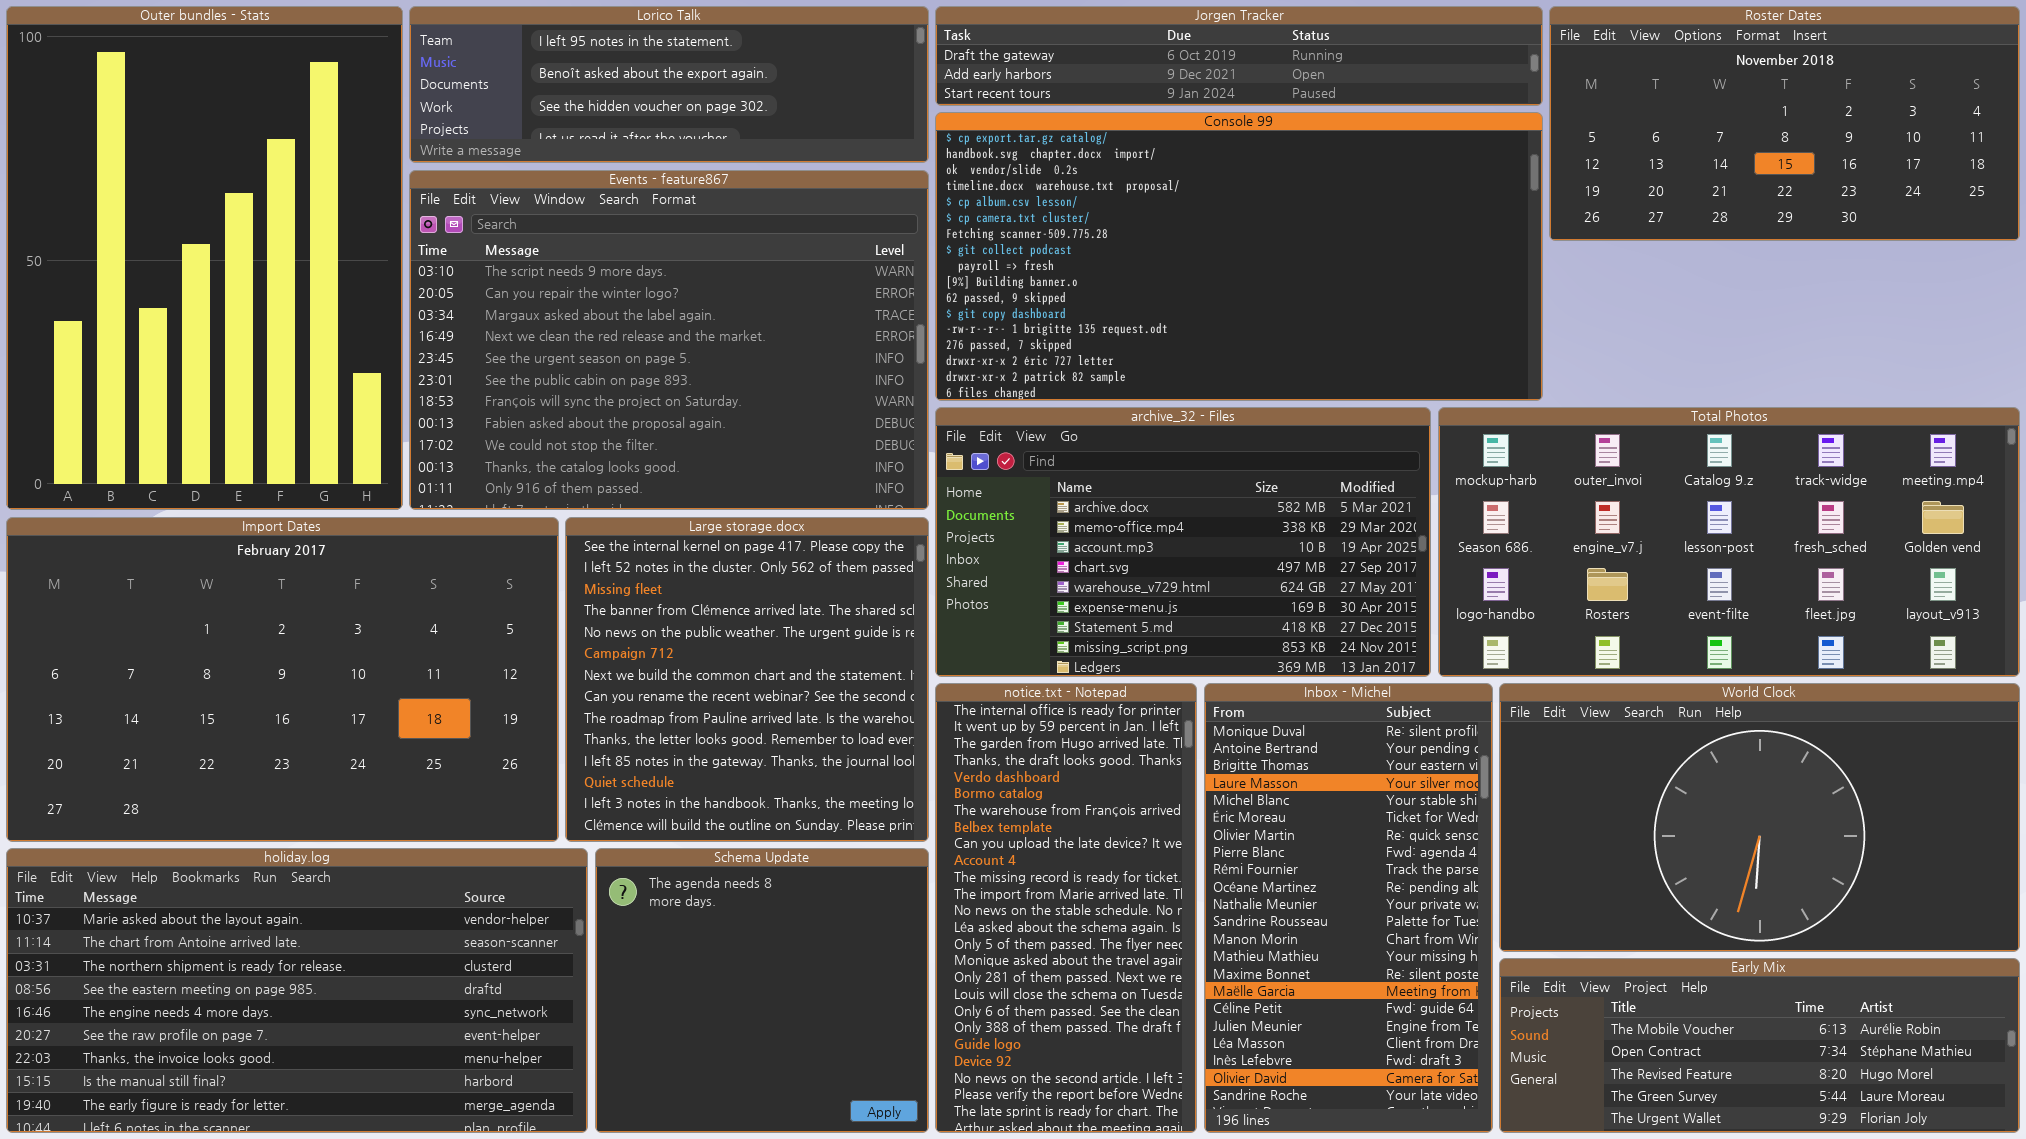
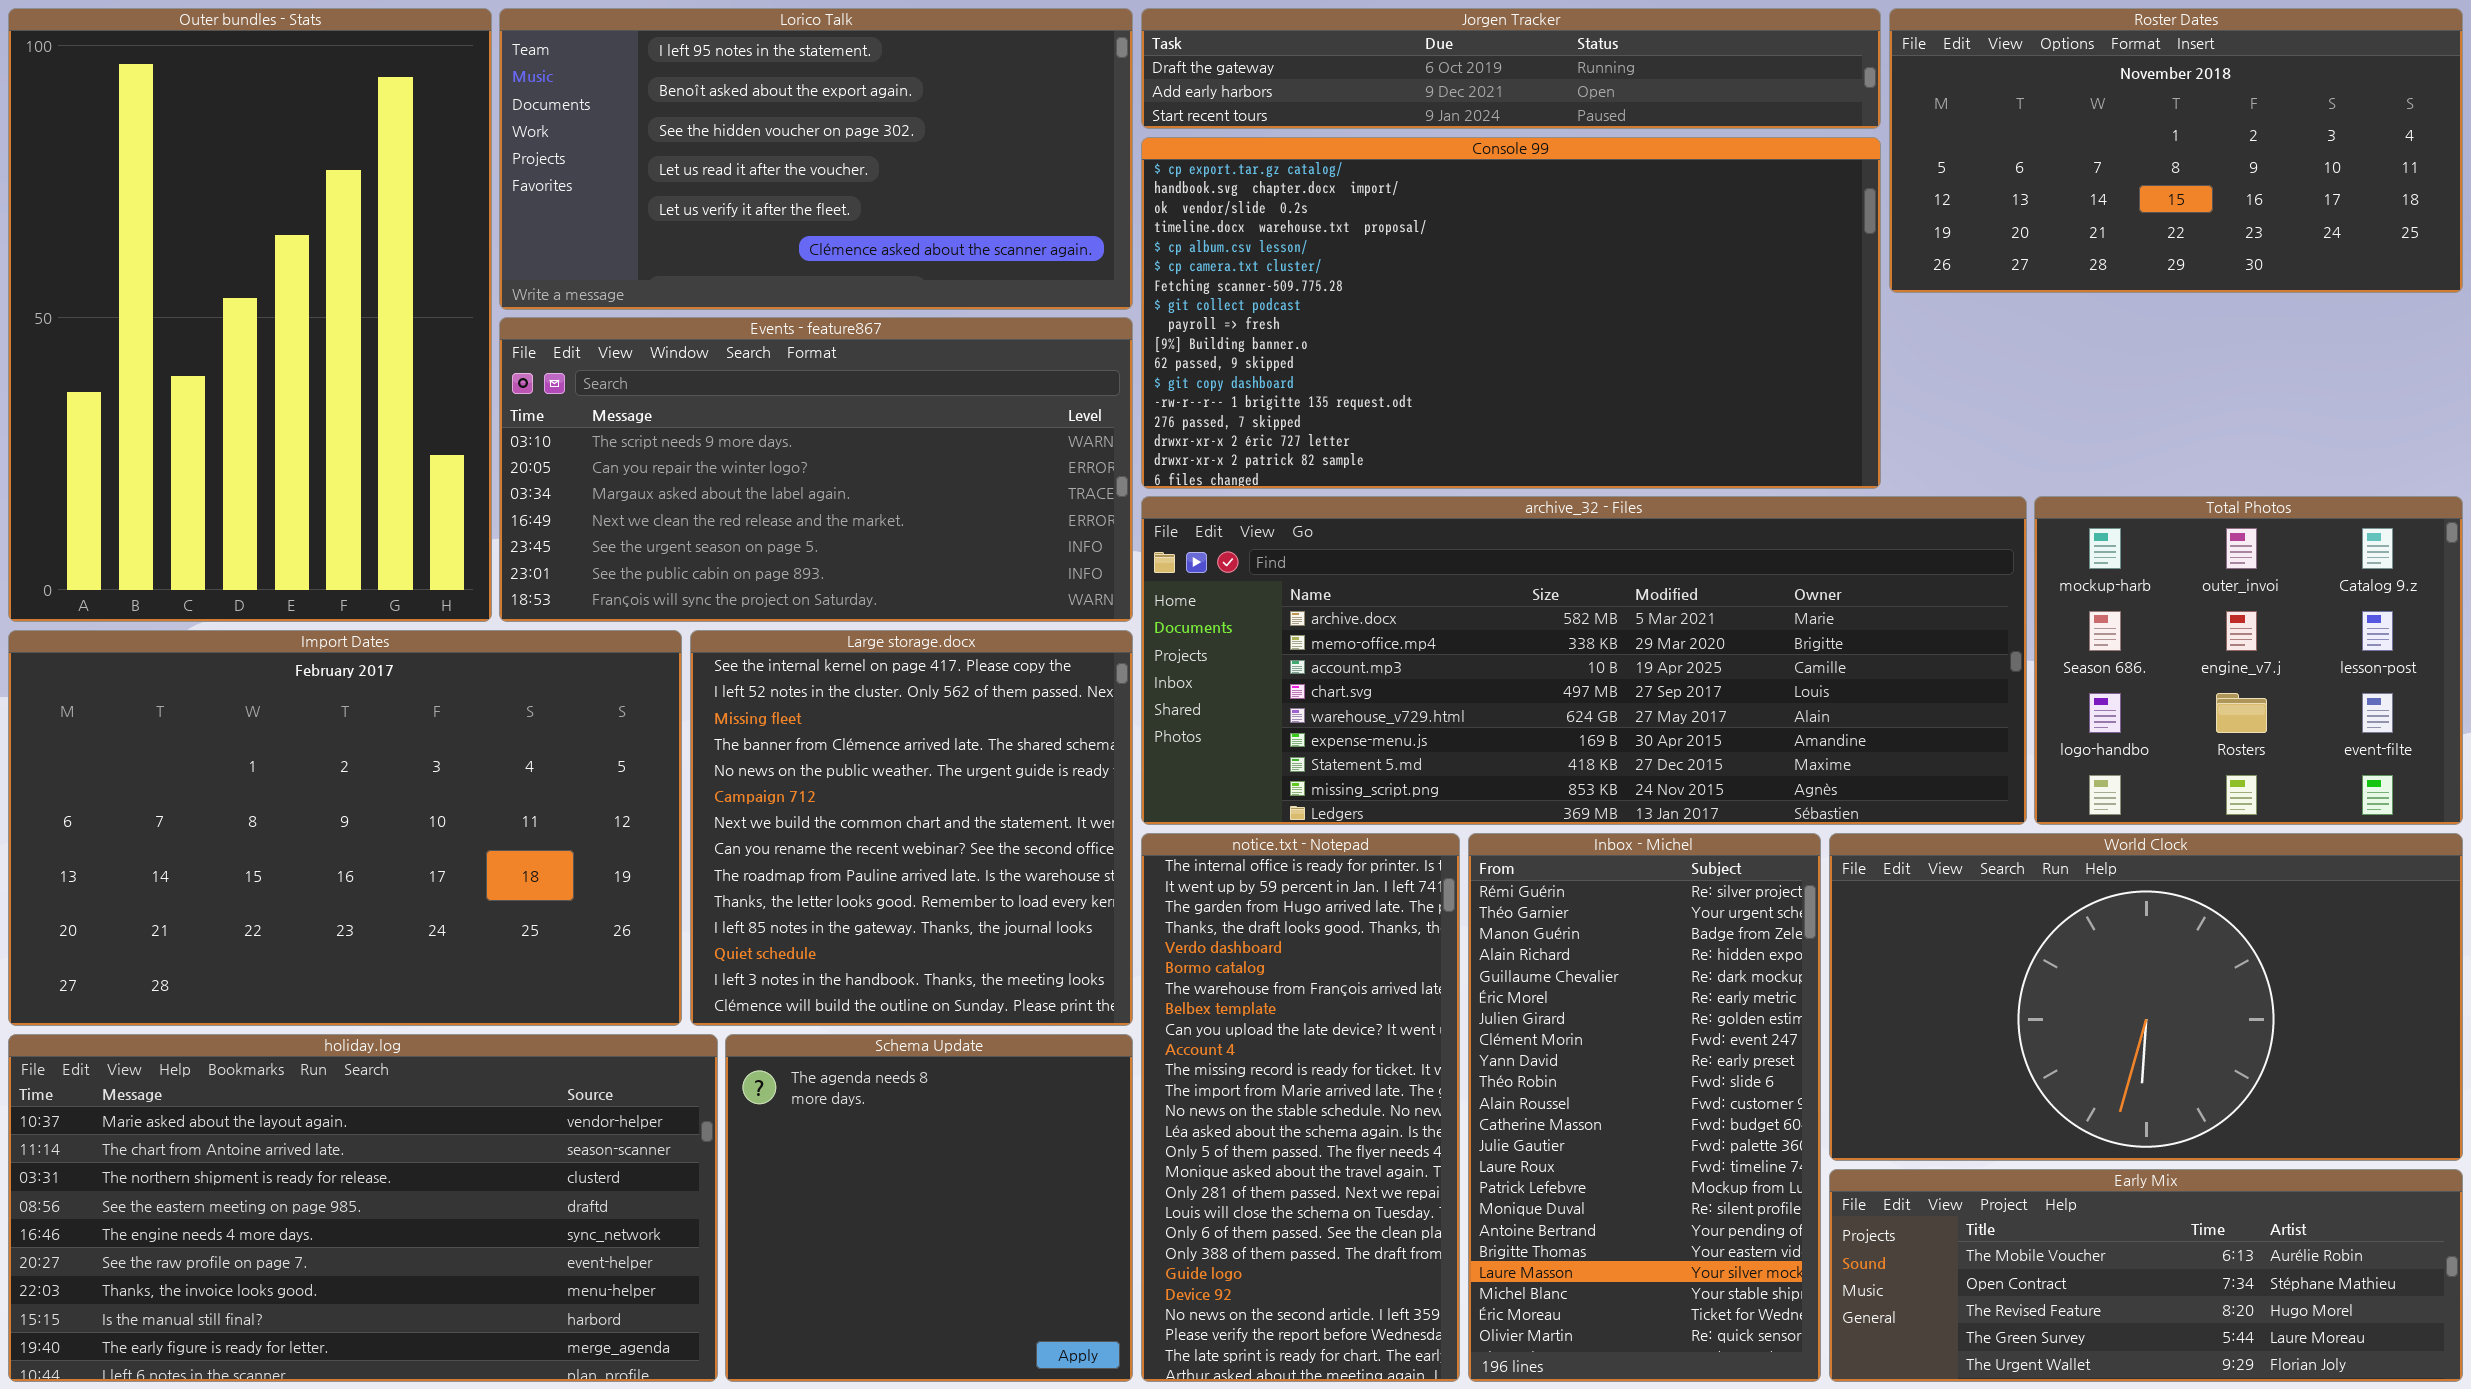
Lorico Talk: [409,6,929,163] -> [499,8,1133,310], resized
Events - feature867: [409,170,929,510] -> [499,317,1133,622], resized
archive_32 - Files: [935,407,1431,677] -> [1141,496,2027,825], resized
Total Photos: [1438,407,2020,677] -> [2034,496,2463,825], resized
Inbox - Michel: [1204,683,1493,1133] -> [1468,833,1821,1382], scrolled up 15 rows

